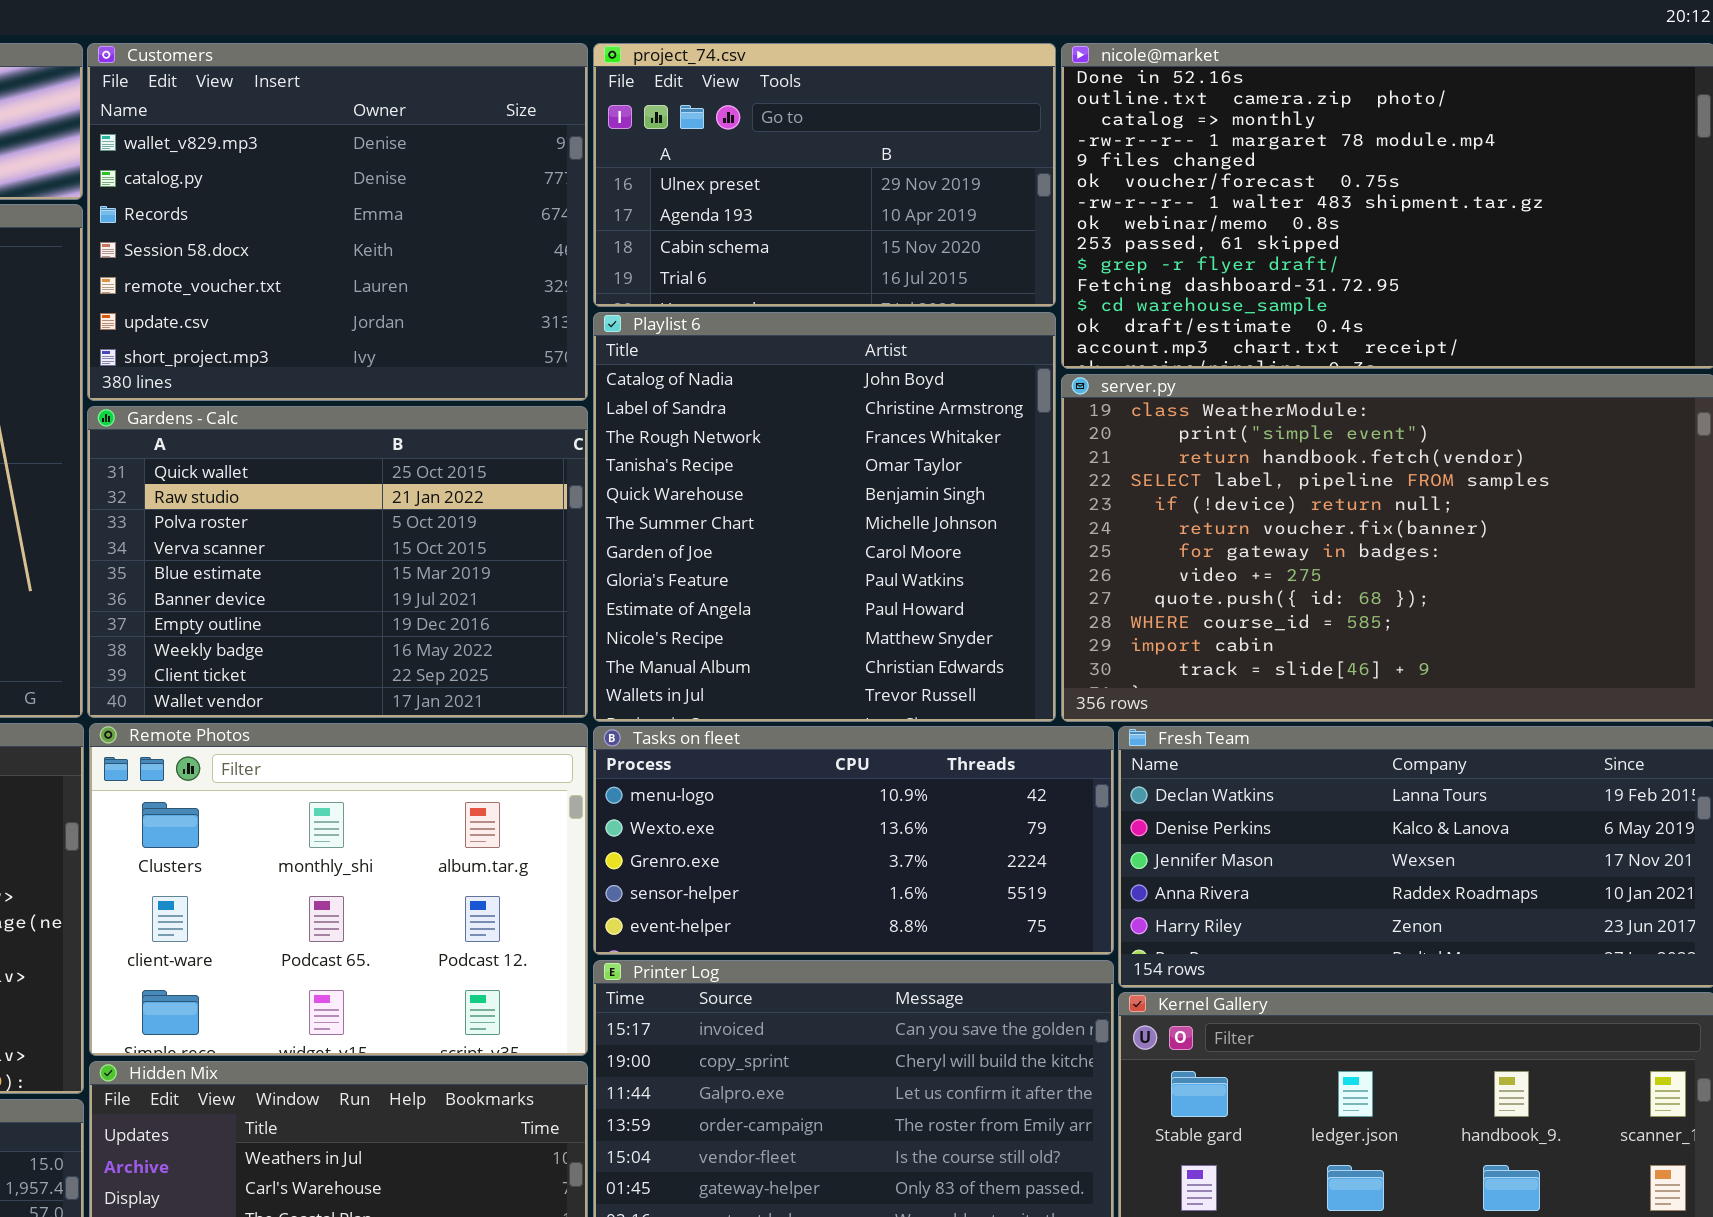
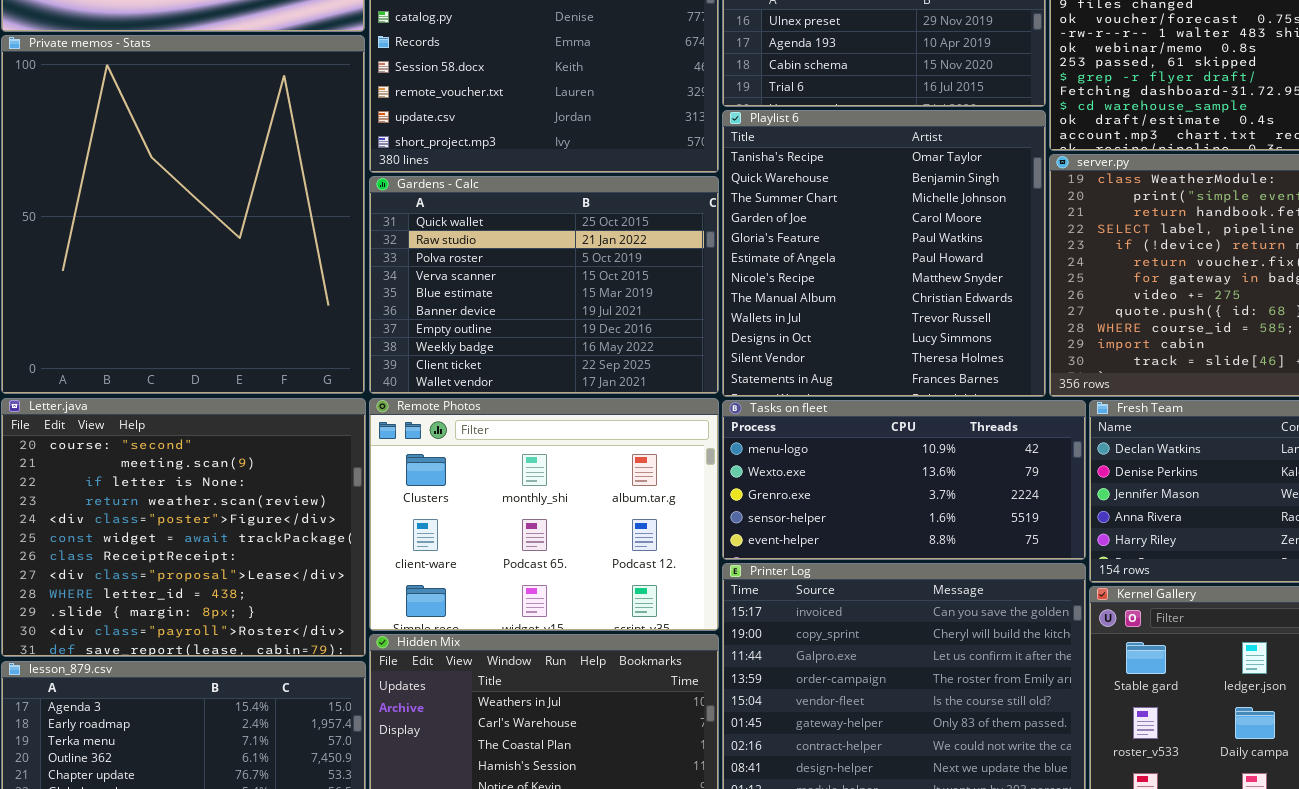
Playlist 6: [593,312,1056,722] -> [722,110,1046,397], scrolled down 3 rows

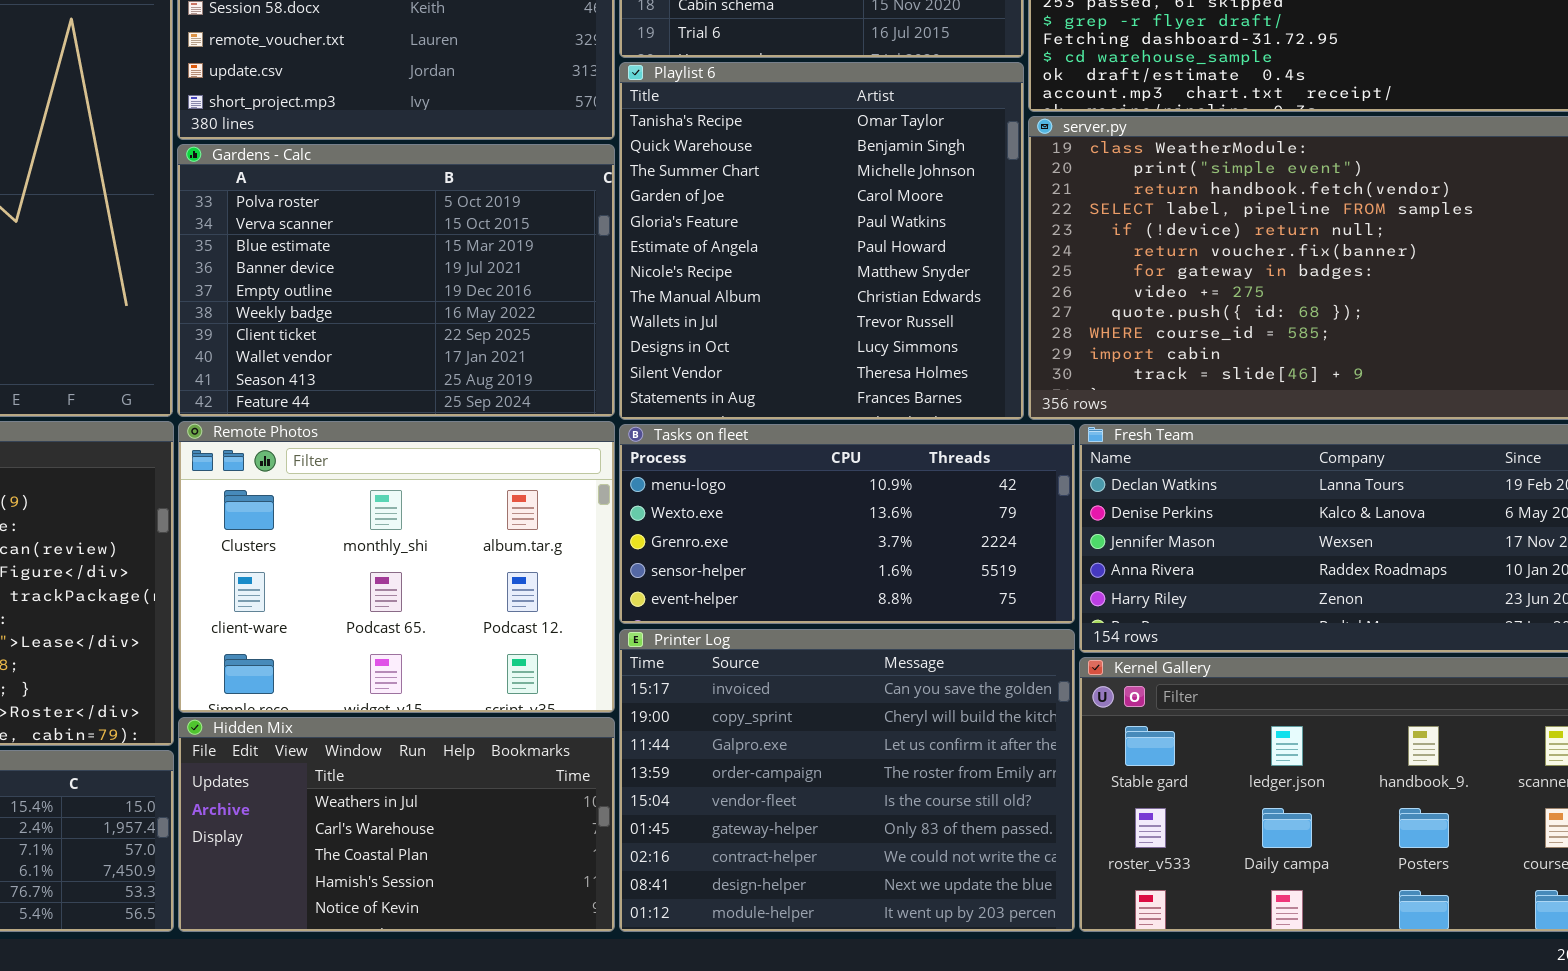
Gardens - Calc: [369,176,719,394] -> [177,144,615,417], scrolled down 2 rows

